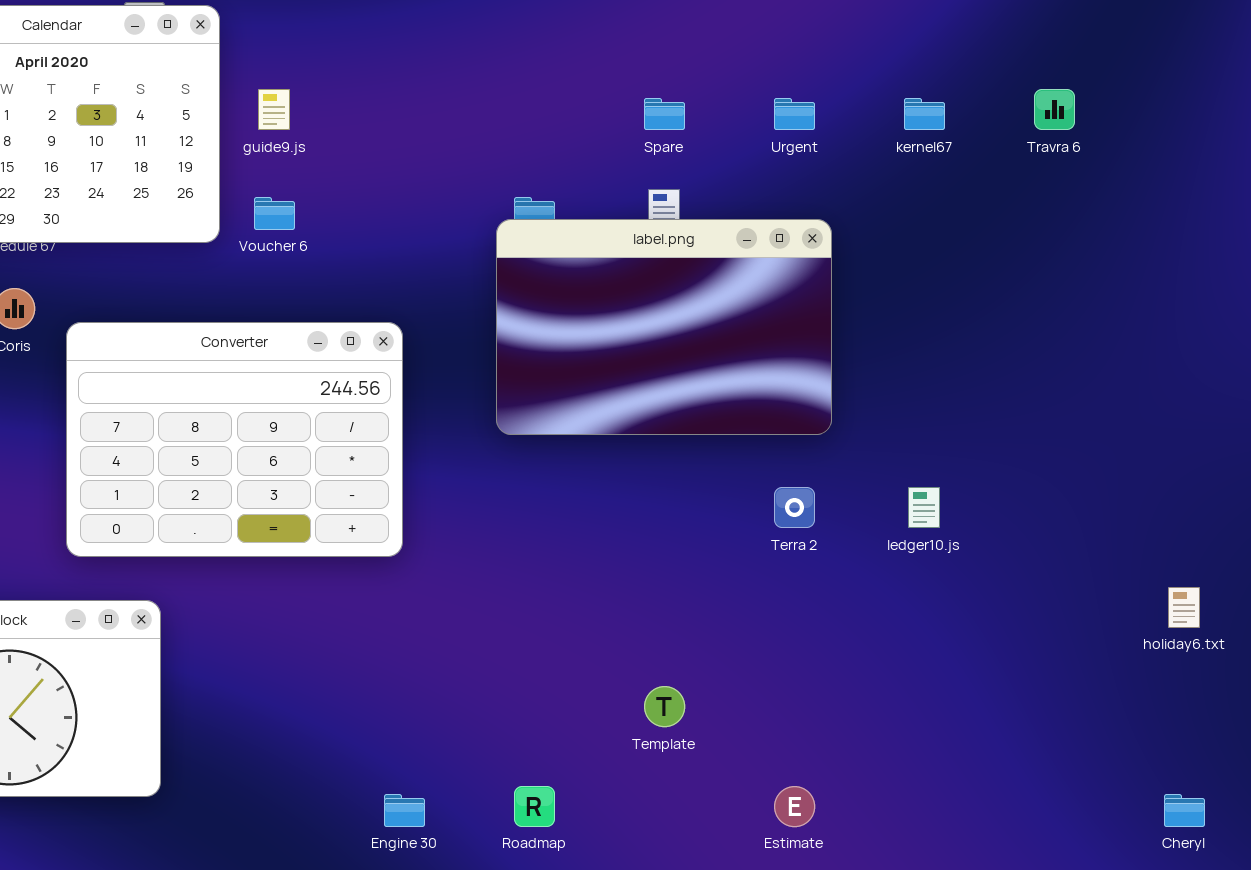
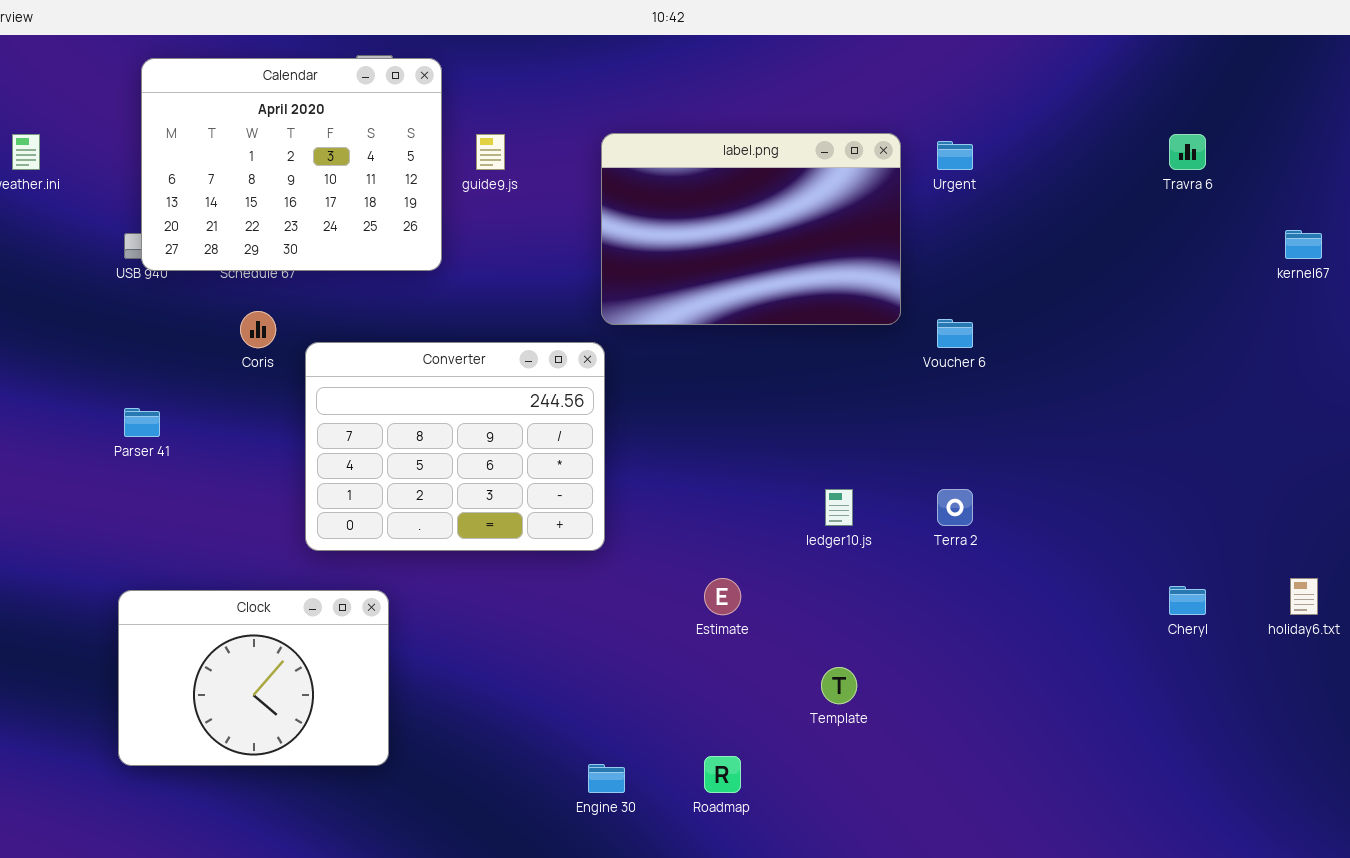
kernel67: [904,98,945,130] -> [1285,230,1322,259], moved
Voucher 6: [254,197,295,230] -> [937,319,973,348], moved
label.png: [496,219,832,435] -> [601,133,901,325], moved
ledger10.js: [908,487,940,528] -> [825,489,853,526], moved
Estimate: [774,786,815,827] -> [704,578,741,615], moved
Cheryl: [1164,794,1205,827] -> [1169,586,1206,615], moved

